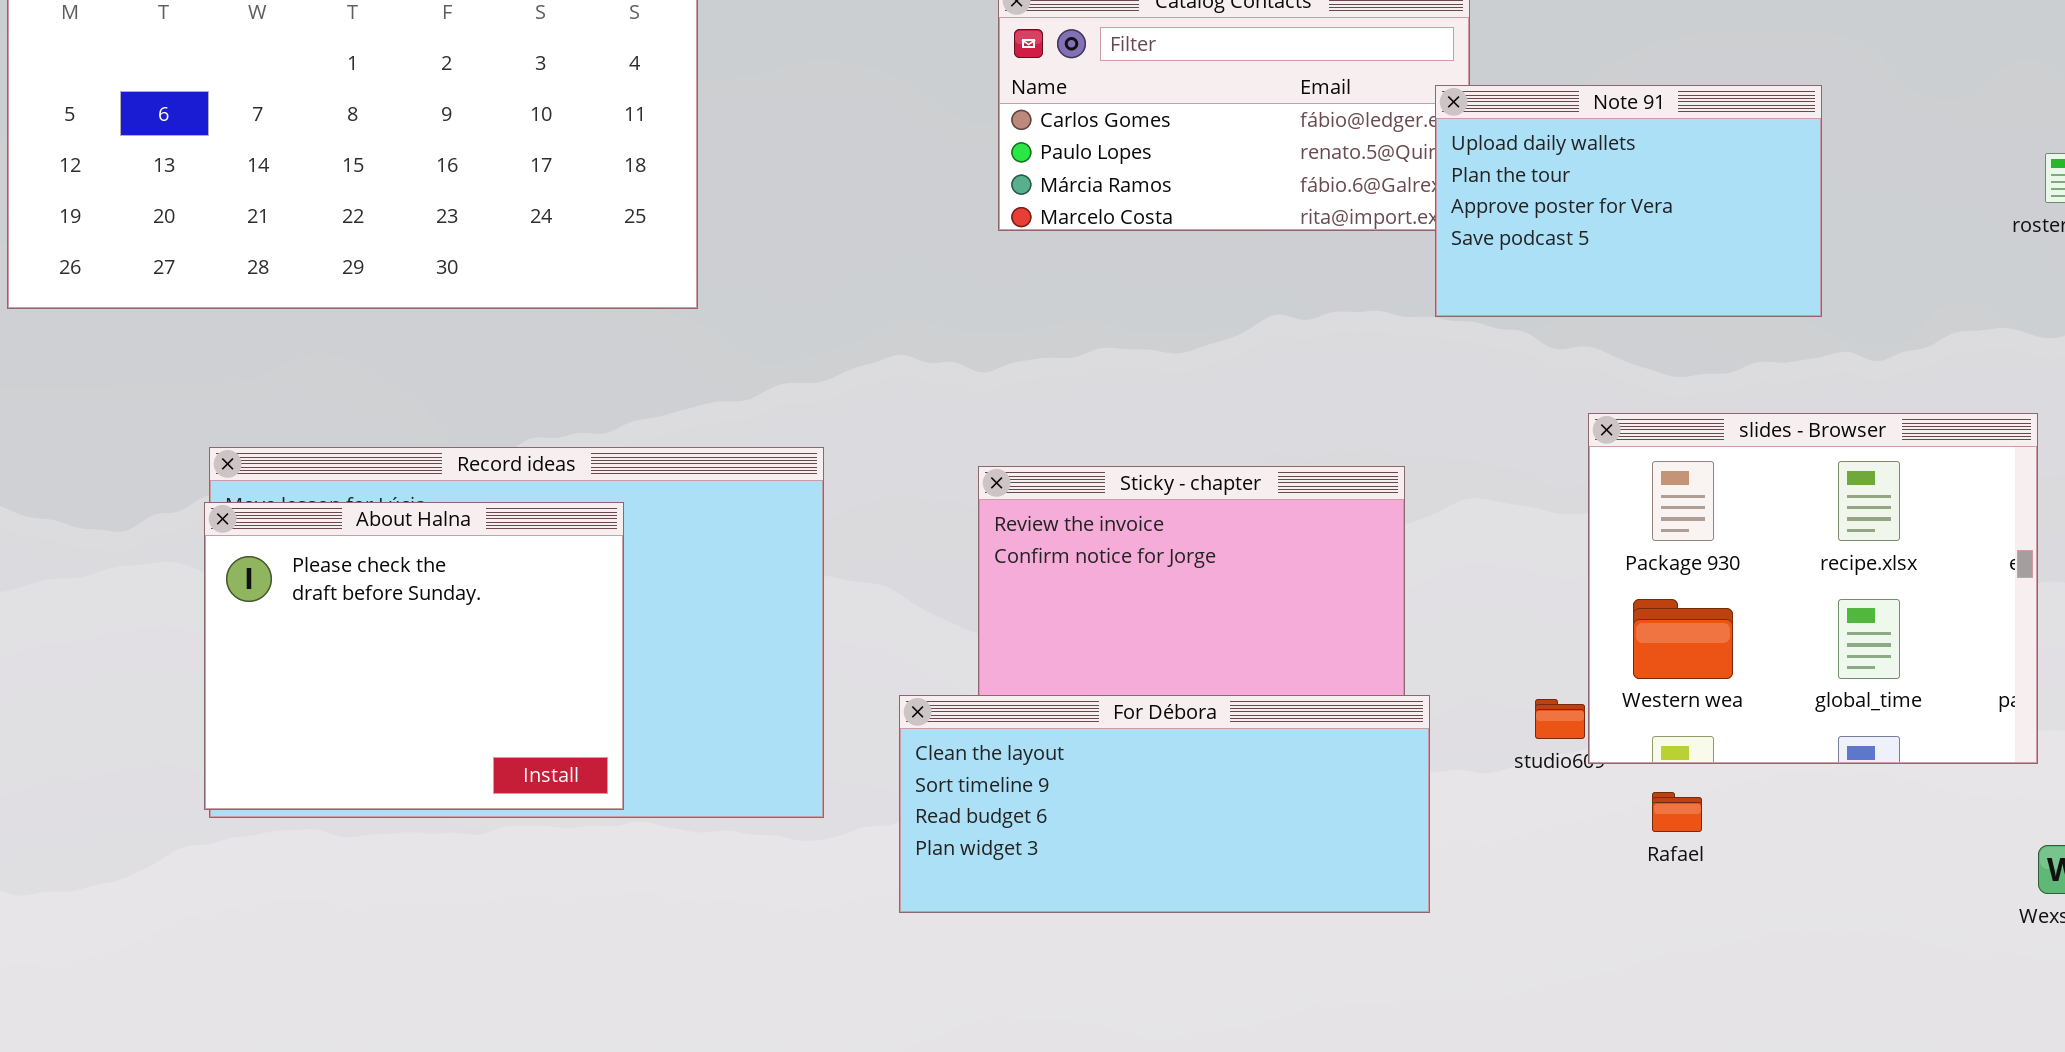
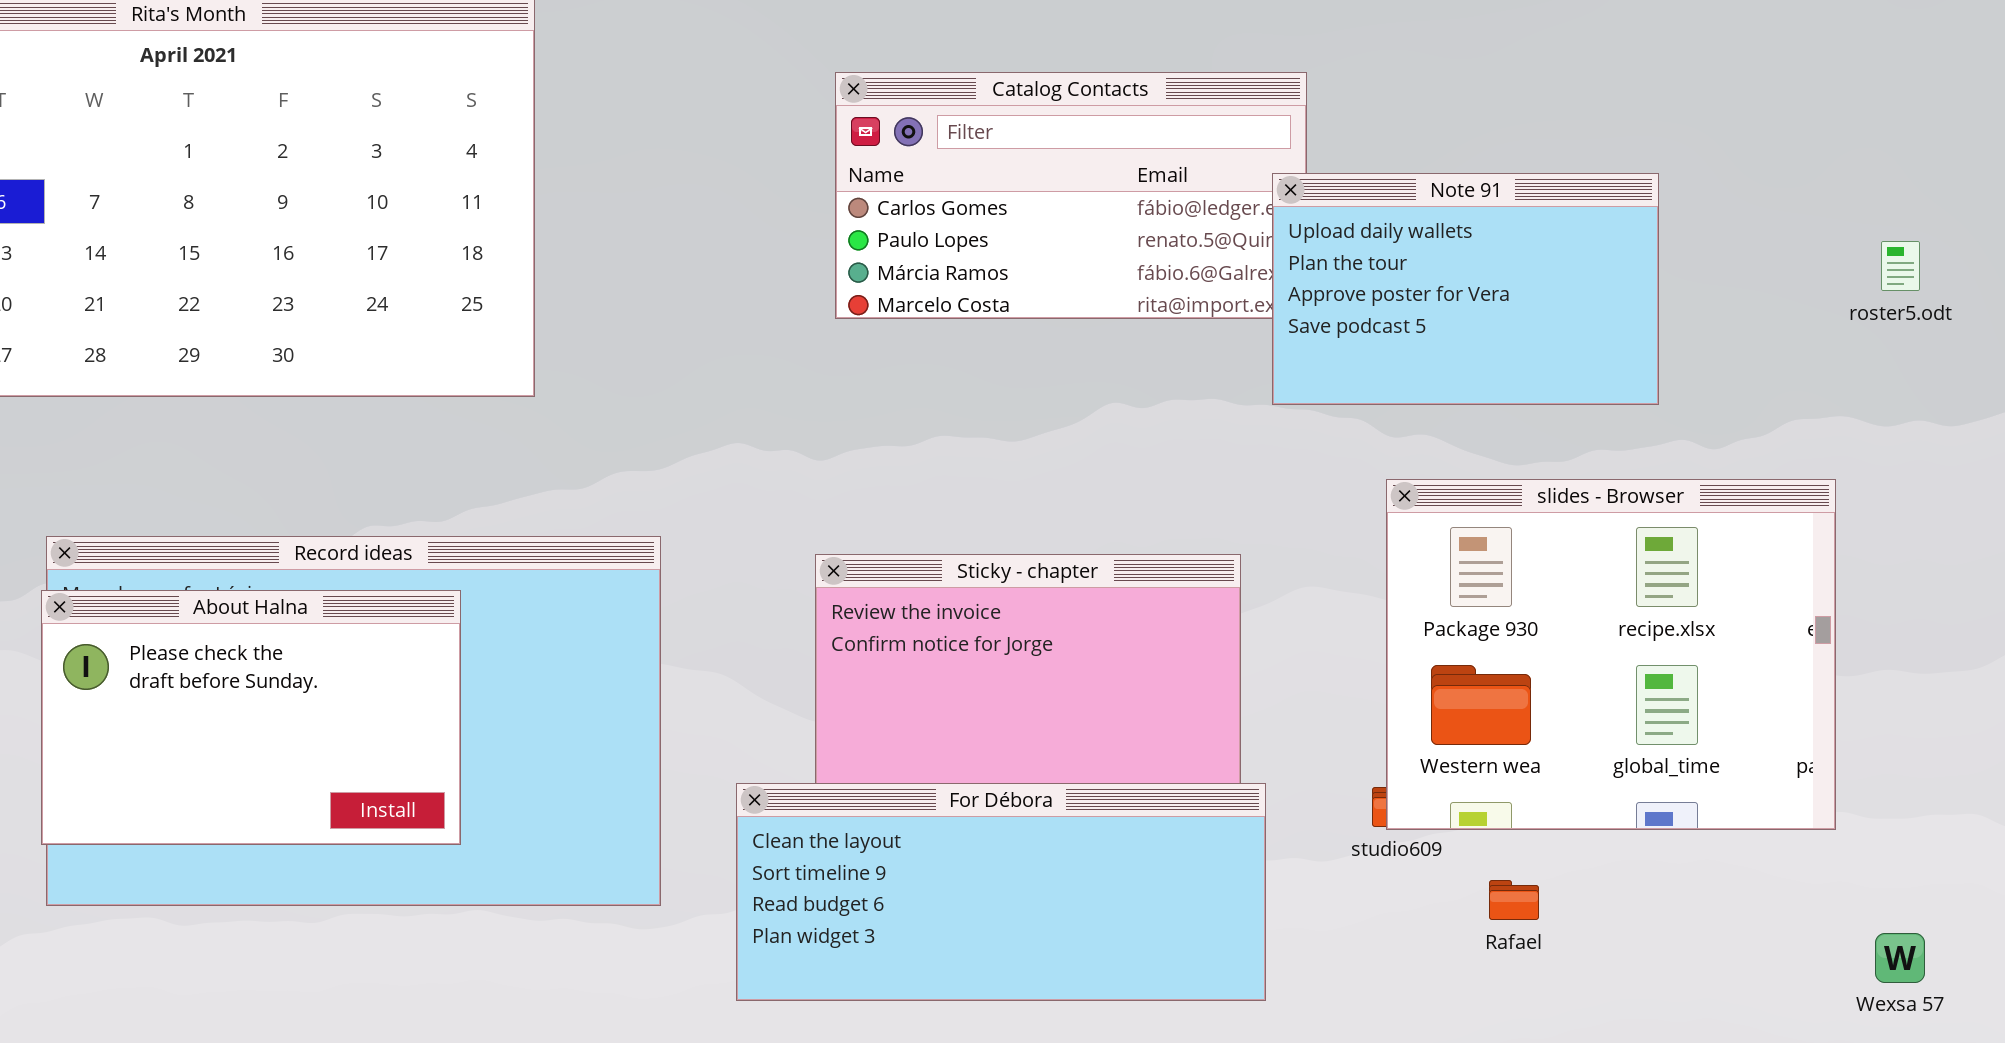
slides - Browser: [1588,413,2038,764] -> [1386,479,1836,830], moved
About Halna: [204,502,624,810] -> [41,590,461,845], resized

